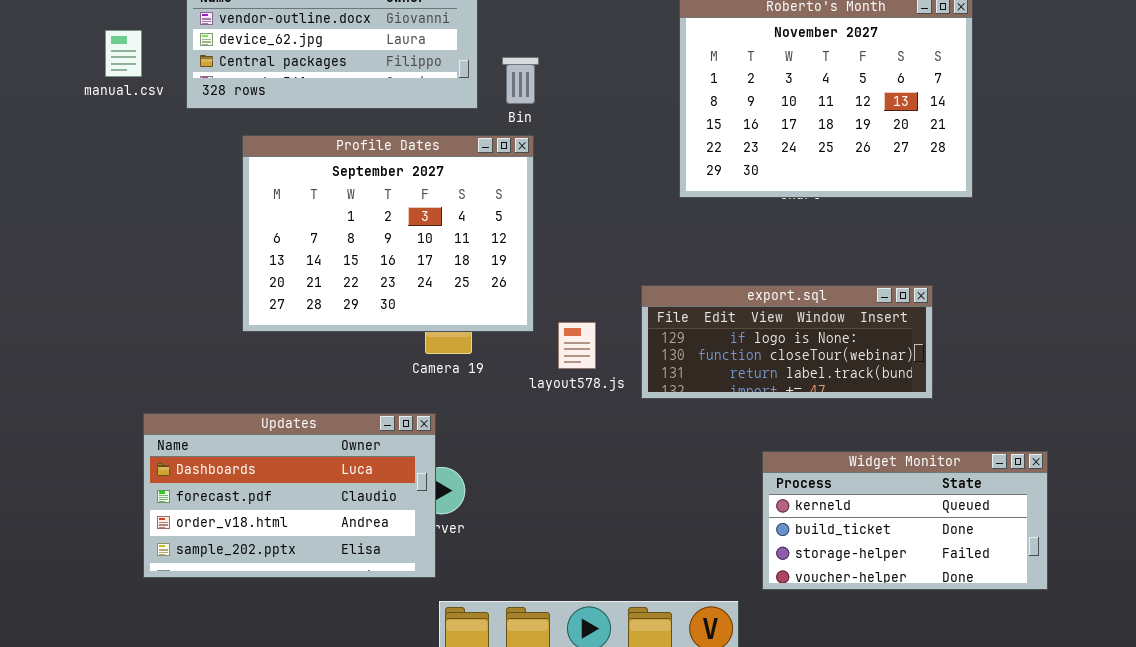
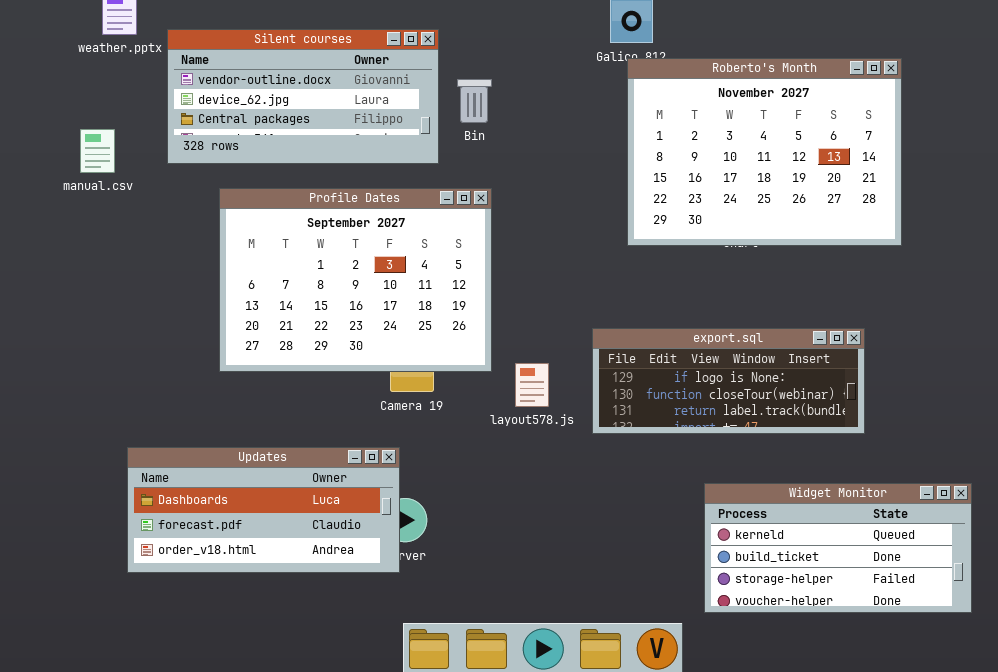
manual.csv: [105,30,142,77] -> [80,129,115,173], moved
Bin: [502,57,539,104] -> [457,79,492,123], moved
Updates: [143,413,436,578] -> [127,447,400,573], resized

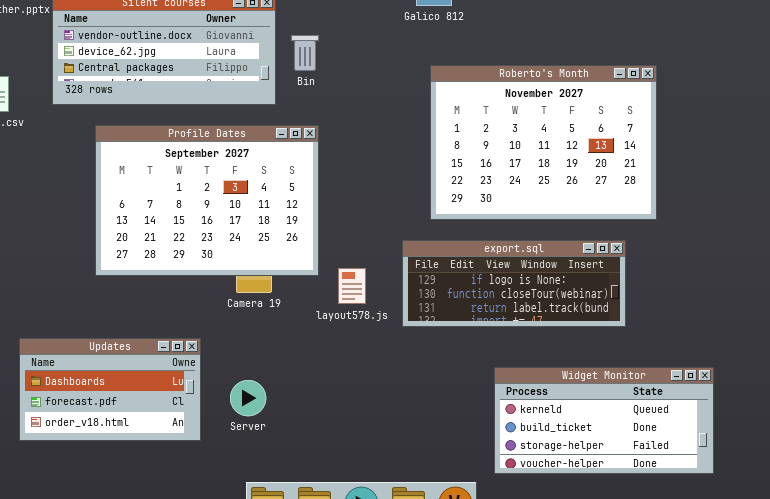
Roberto's Month: [627,58,902,246] -> [430,65,657,220], moved
Updates: [127,447,400,573] -> [19,338,201,441], resized

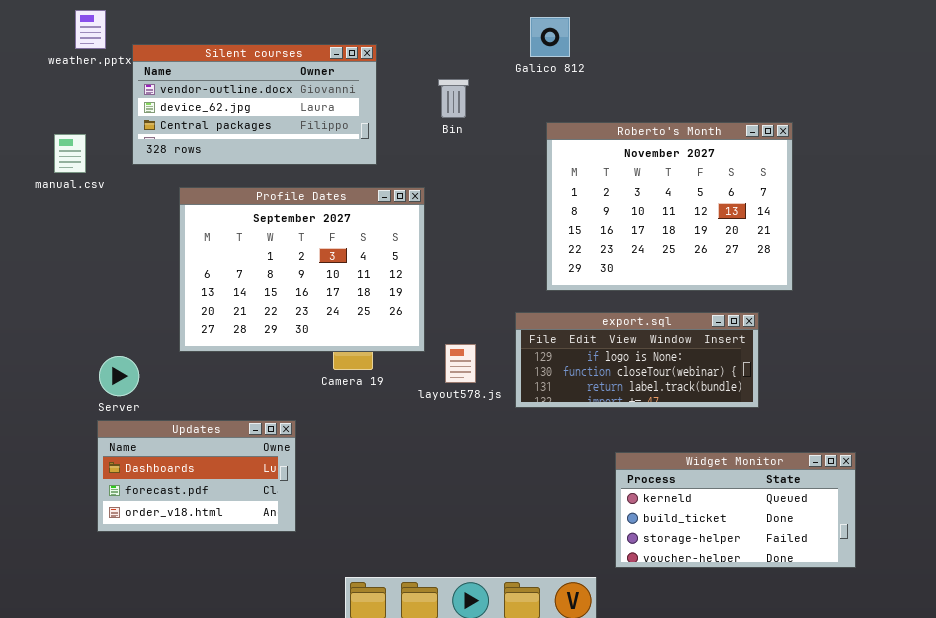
Bin: [291,35,319,71] -> [438,79,469,118], moved
Server: [230,380,266,416] -> [99,356,139,396], moved

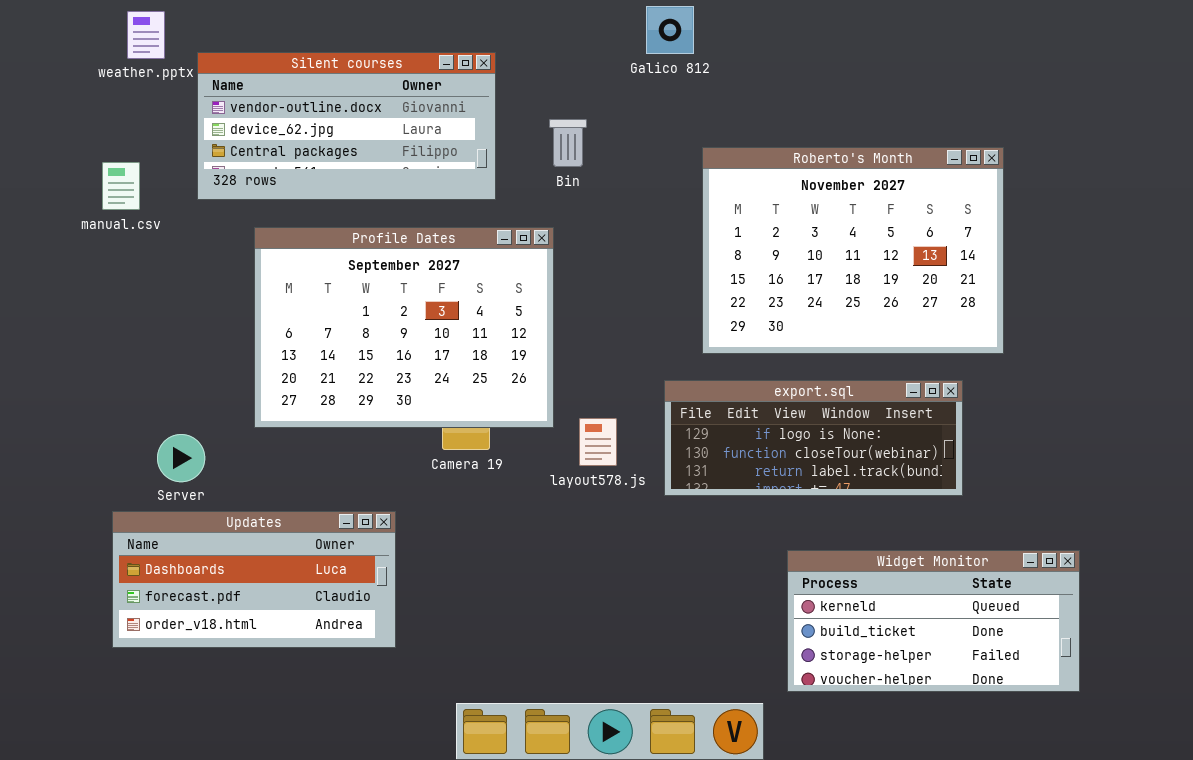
Galico 812: [530,17,570,57] -> [646,6,694,54], moved
Bin: [438,79,469,118] -> [549,119,587,167], moved
Updates: [97,420,296,532] -> [112,511,396,648], resized

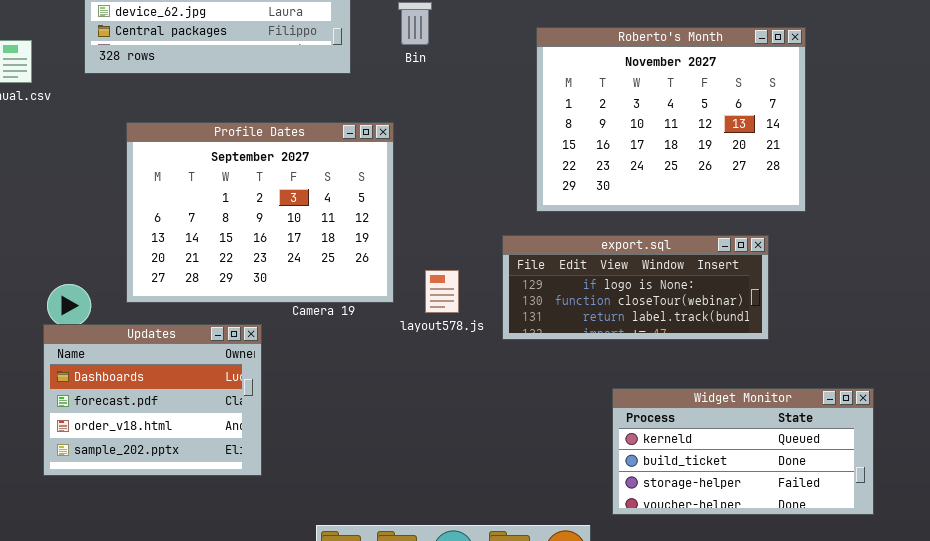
Profile Dates: [254,227,554,428] -> [126,122,394,303], moved
Updates: [112,511,396,648] -> [43,324,262,476], resized

